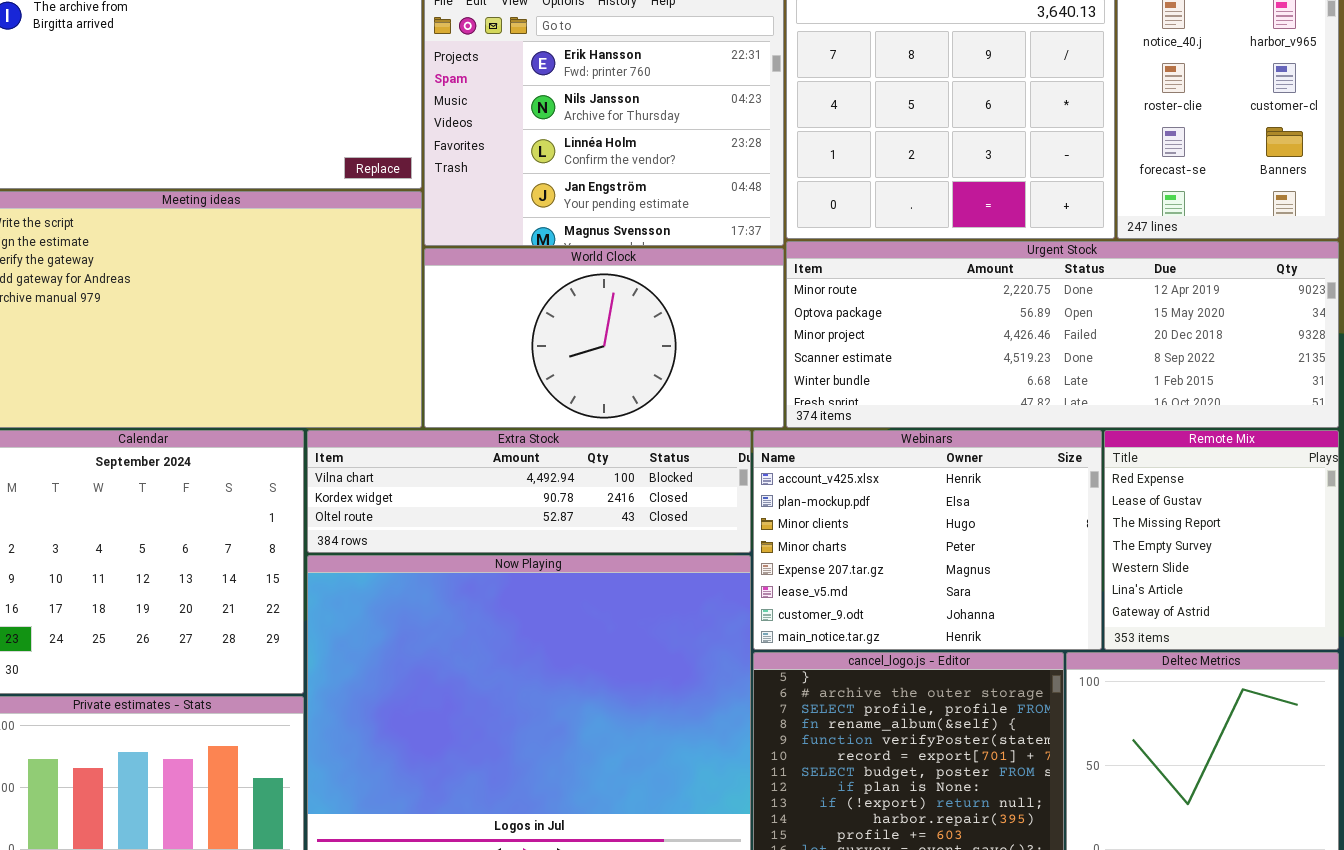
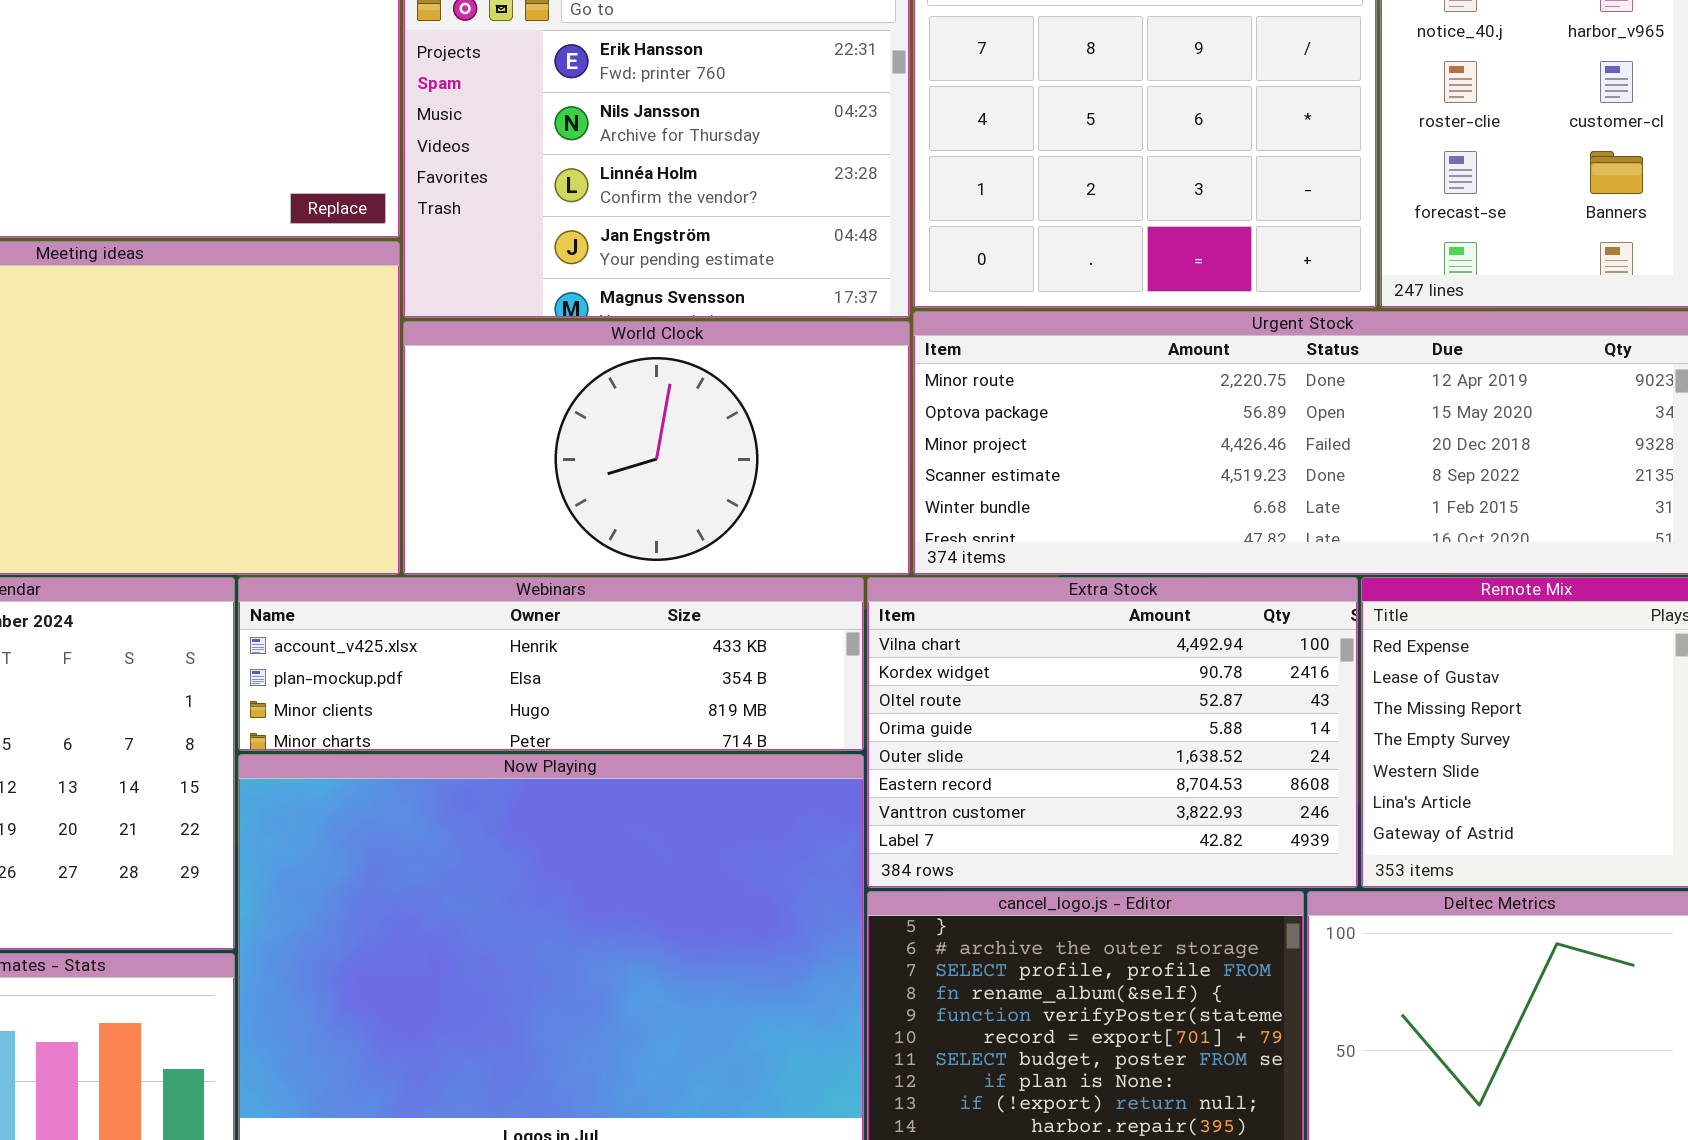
Extra Stock: [307,430,751,553] -> [867,577,1358,888], moved, resized
Webinars: [753,430,1102,650] -> [238,577,864,751], moved, resized

